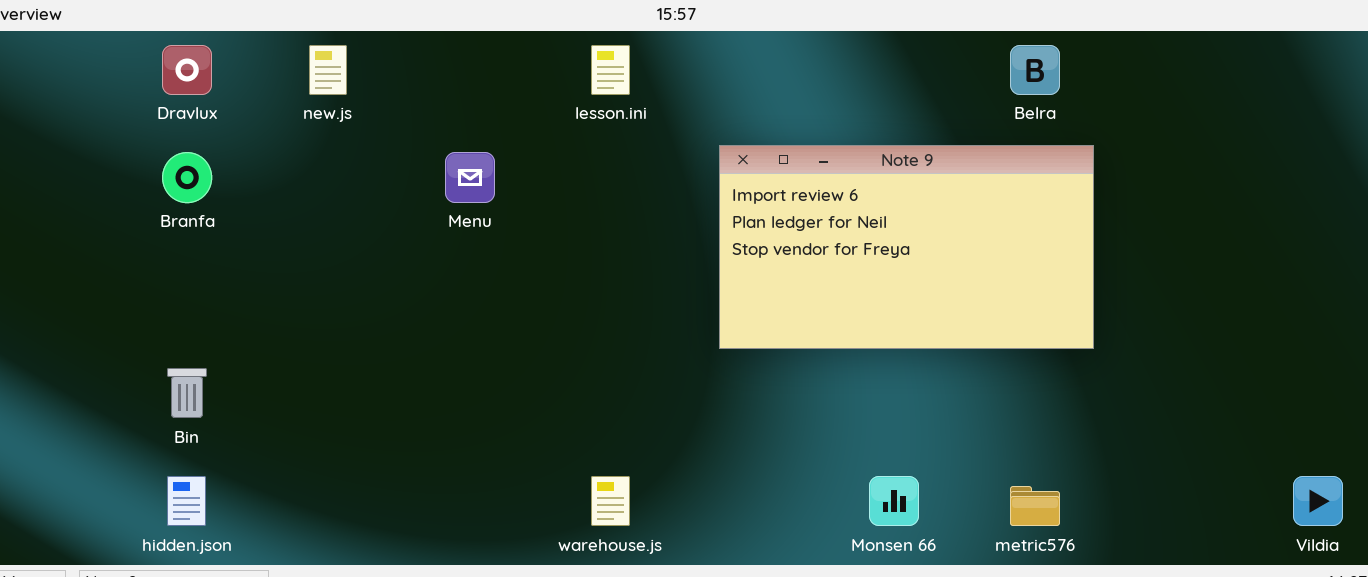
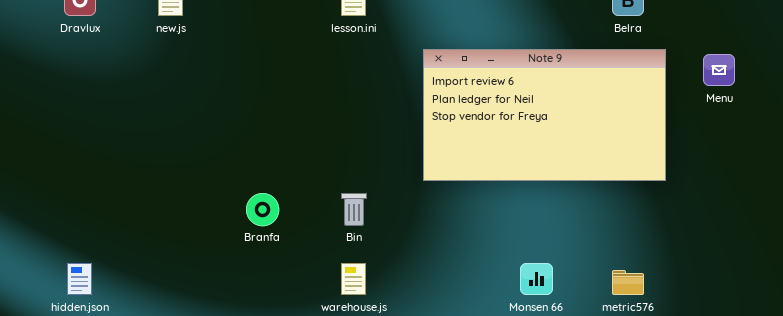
Branfa: [162,152,212,203] -> [246,193,279,226], moved
Menu: [445,152,495,203] -> [703,54,735,86], moved
Bin: [167,368,207,418] -> [341,193,367,226], moved

